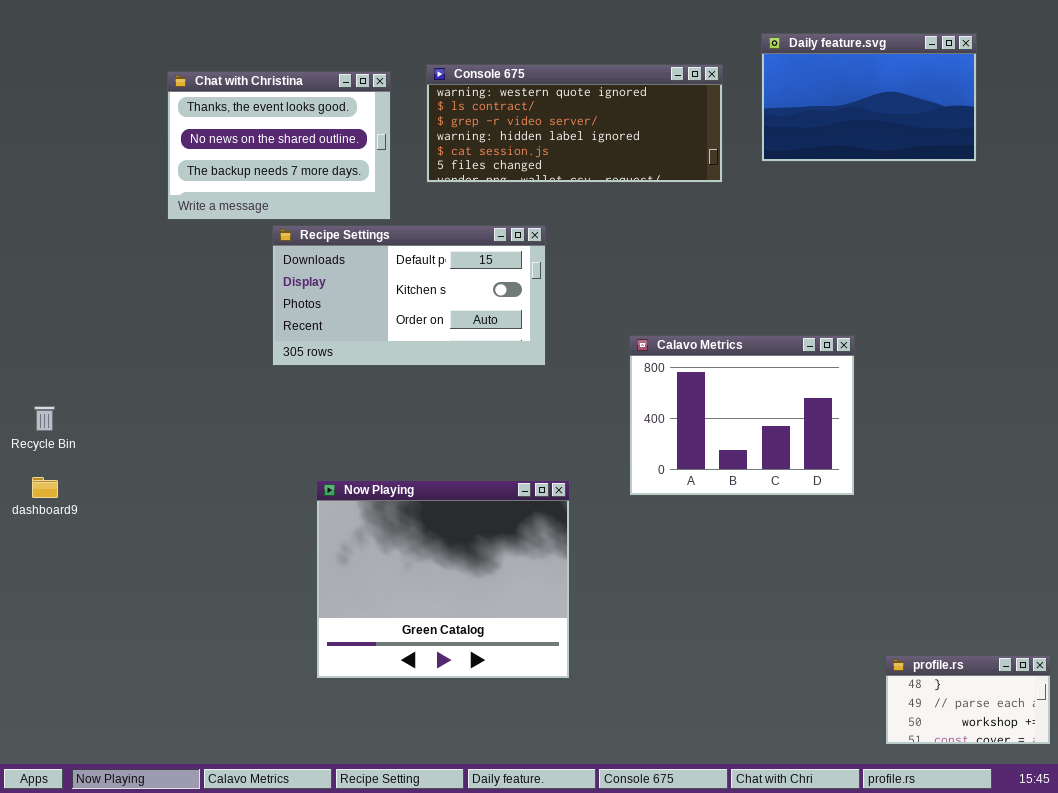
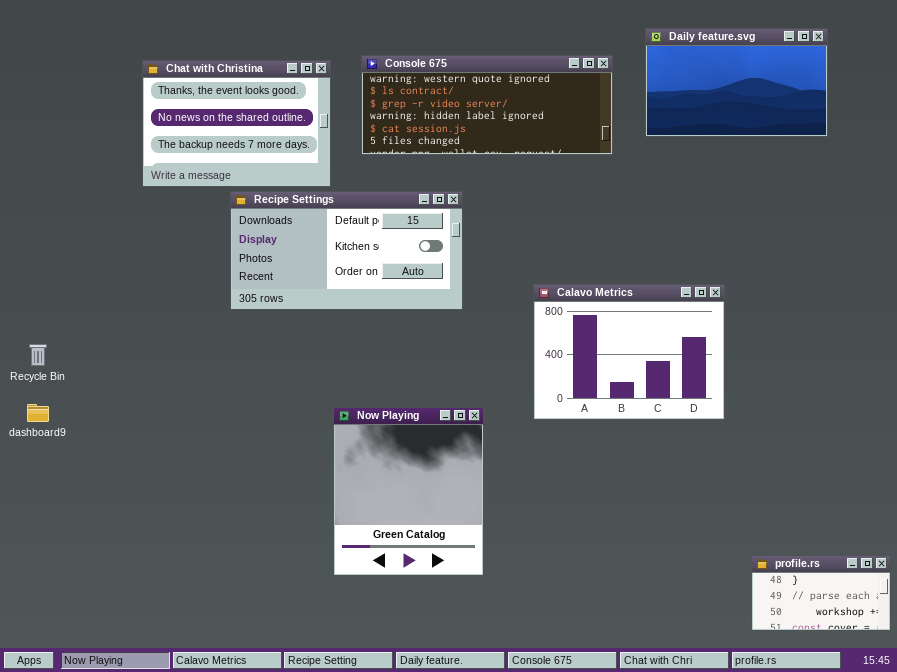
Now Playing: [316,480,570,679] -> [333,407,484,576], resized

